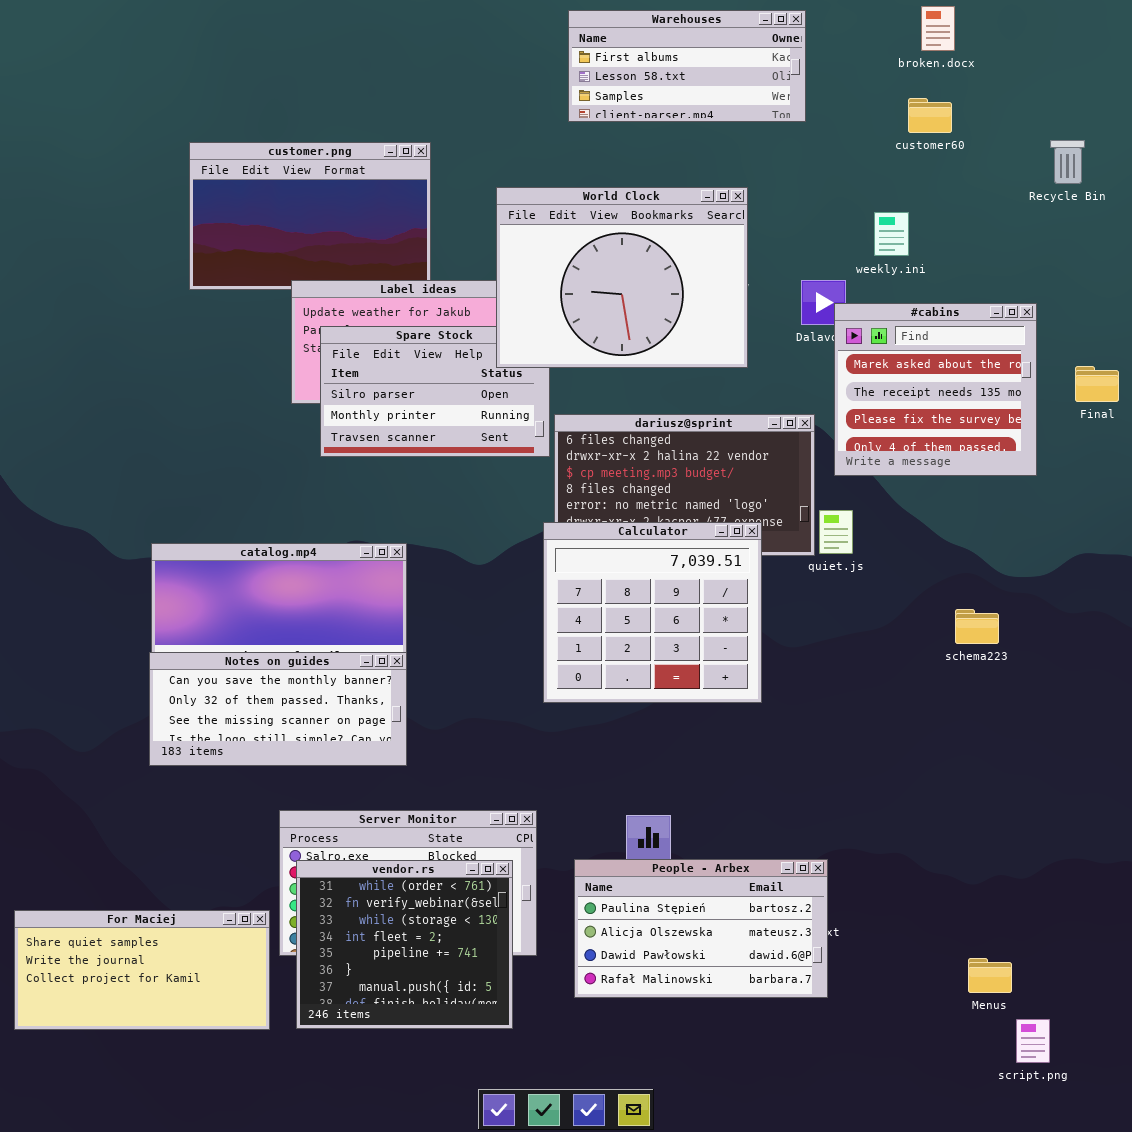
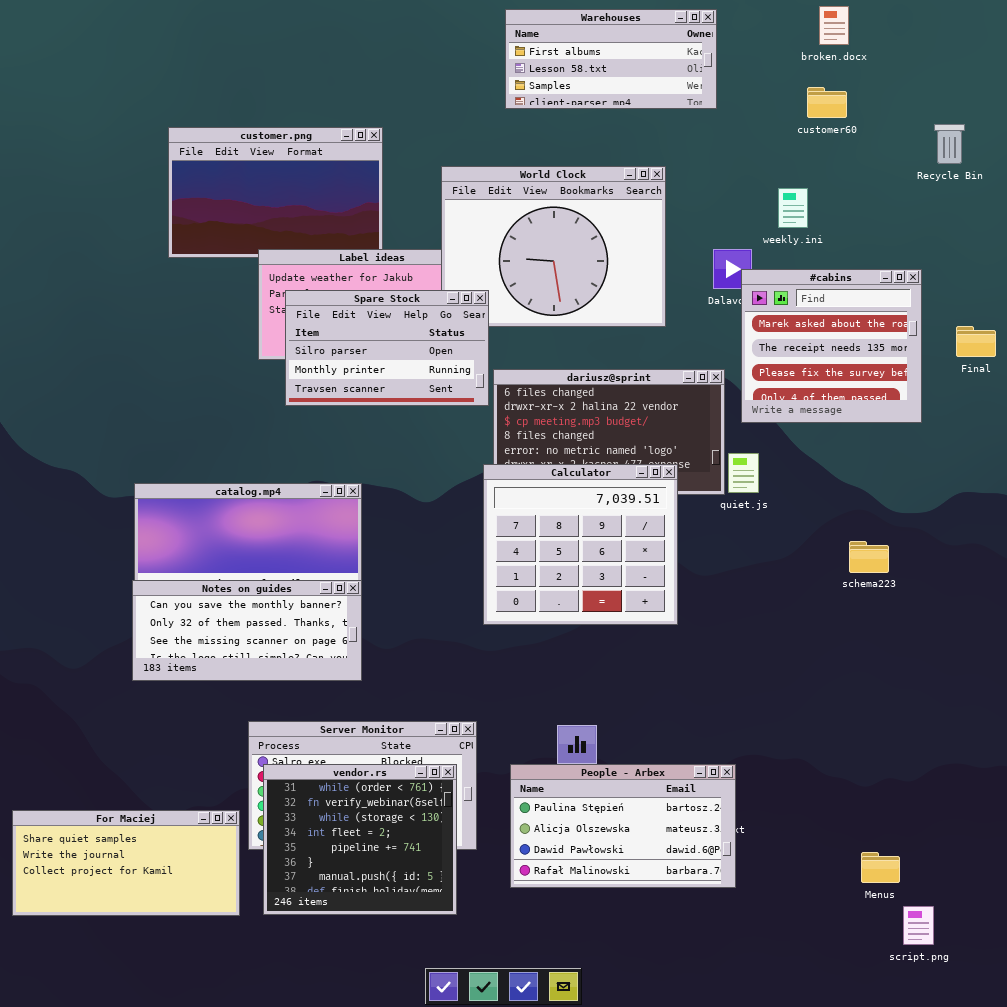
Spare Stock: [320,326,550,457] -> [285,290,489,406], raised

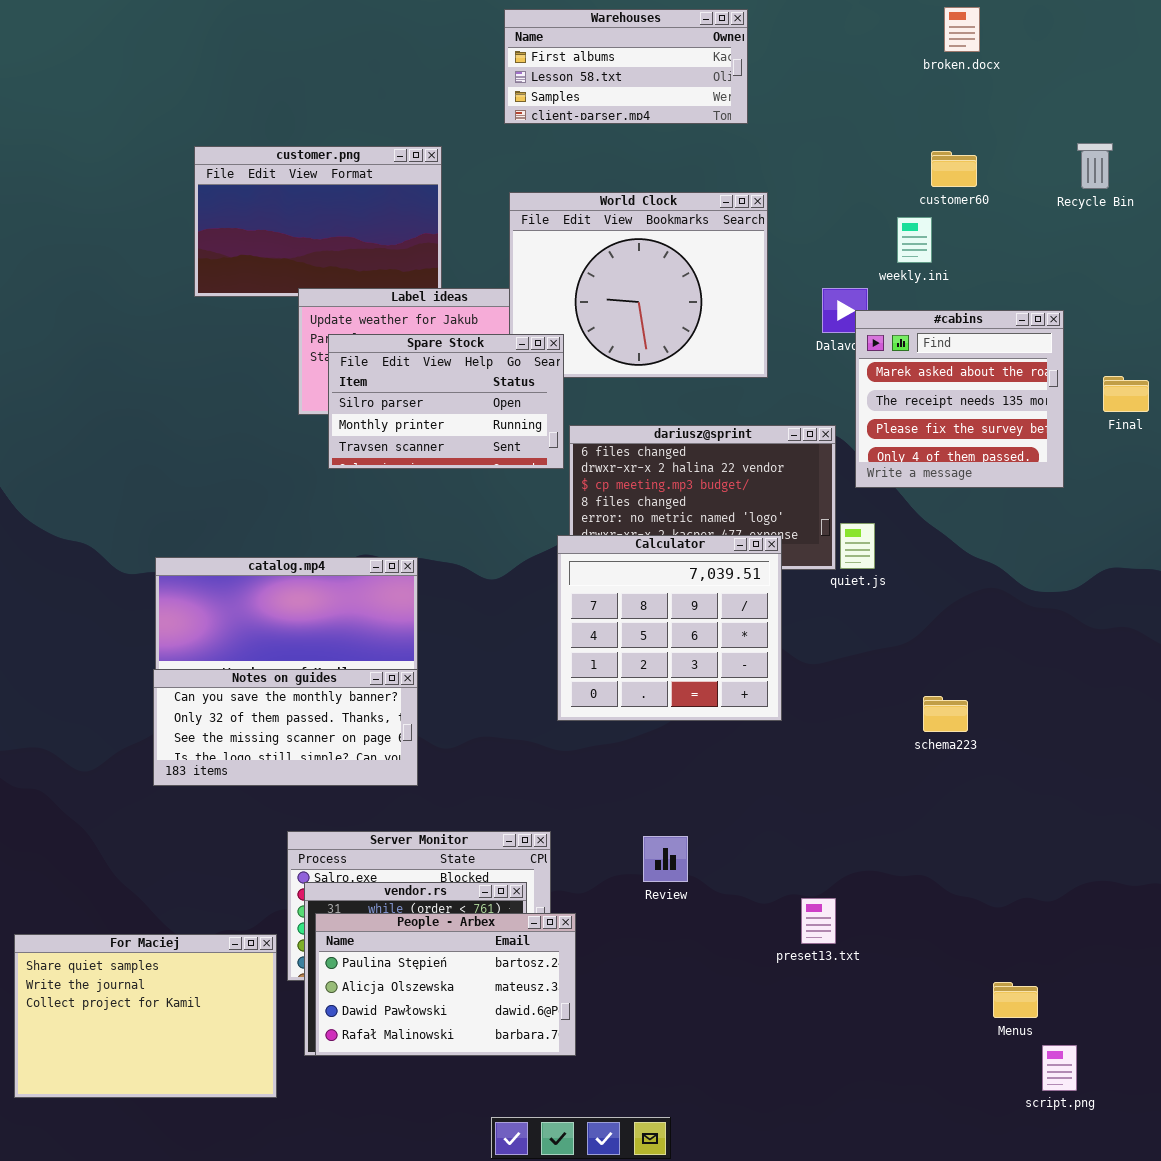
Warehouses: [505,9,717,109] -> [504,9,748,124], moved
customer60: [807,87,847,118] -> [931,151,977,187], moved
schema223: [849,541,889,573] -> [923,696,968,732], moved
People - Arbex: [510,764,736,888] -> [315,913,576,1056], moved
For Maciej: [12,810,240,916] -> [14,934,277,1098], resized

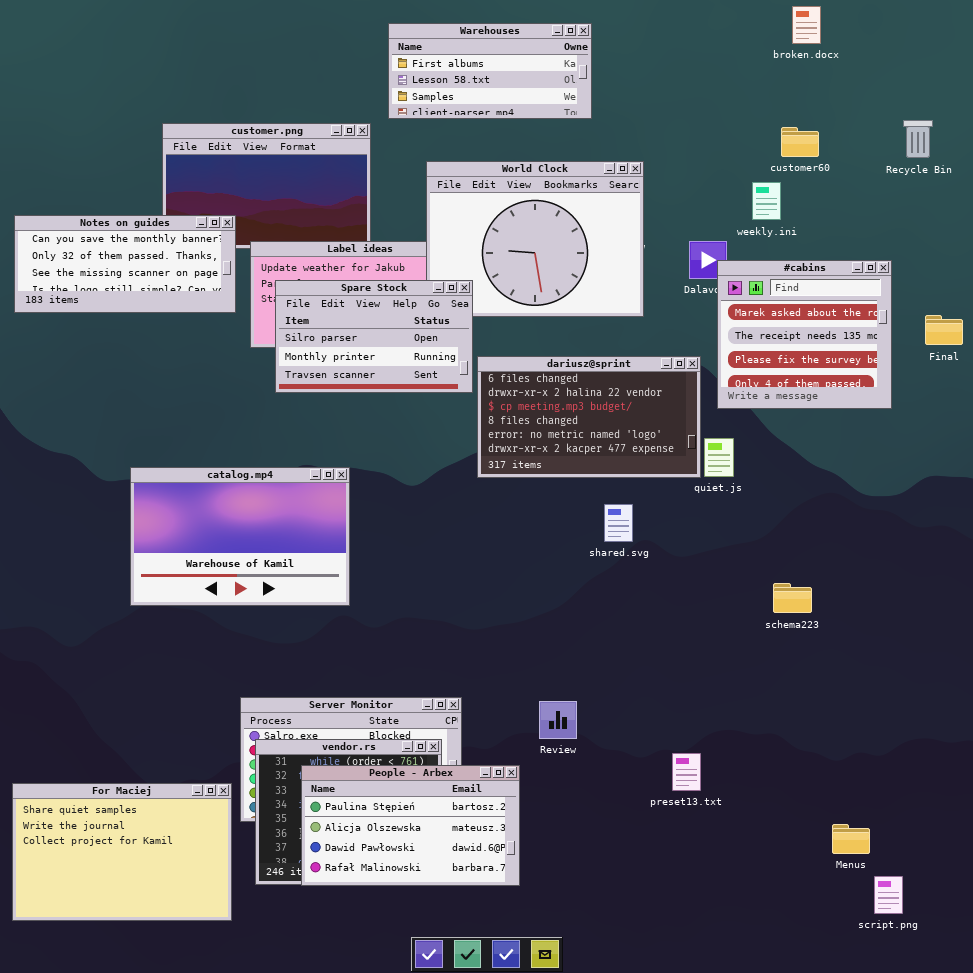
Warehouses: [504,9,748,124] -> [388,23,592,119], moved
Calculator: [557,535,782,721] -> none, closed
Notes on guides: [153,669,418,786] -> [14,215,236,313], moved
People - Arbex: [315,913,576,1056] -> [301,765,520,886], moved

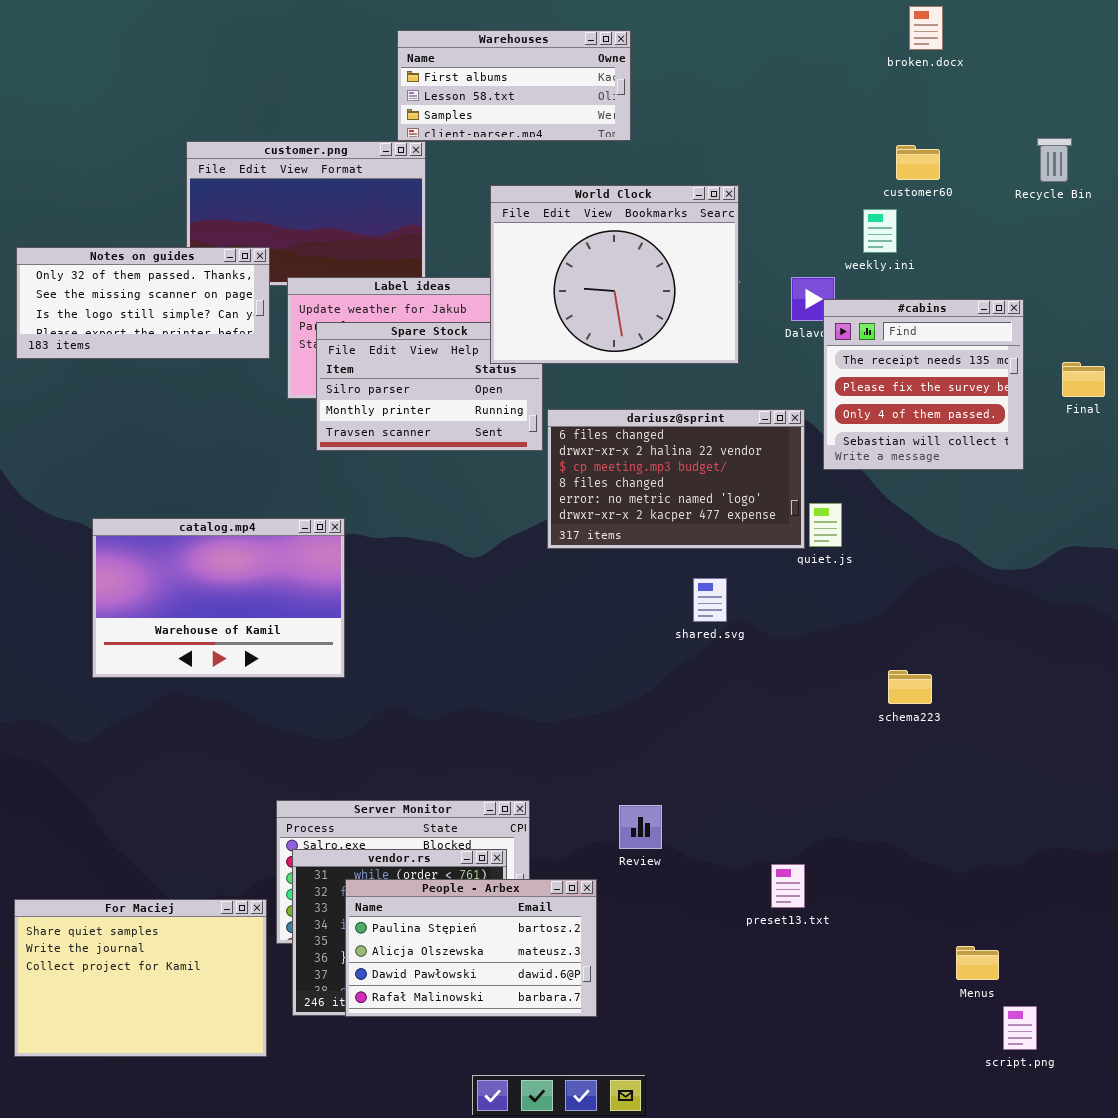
Warehouses: [388,23,592,119] -> [397,30,631,141], moved
World Clock: [426,161,644,317] -> [490,185,739,364], raised
Notes on guides: [14,215,236,313] -> [16,247,270,359], scrolled down 1 row
#cabins: [717,260,892,409] -> [823,299,1024,470], scrolled down 1 row
catalog.mp4: [130,467,350,606] -> [92,518,345,678], moved

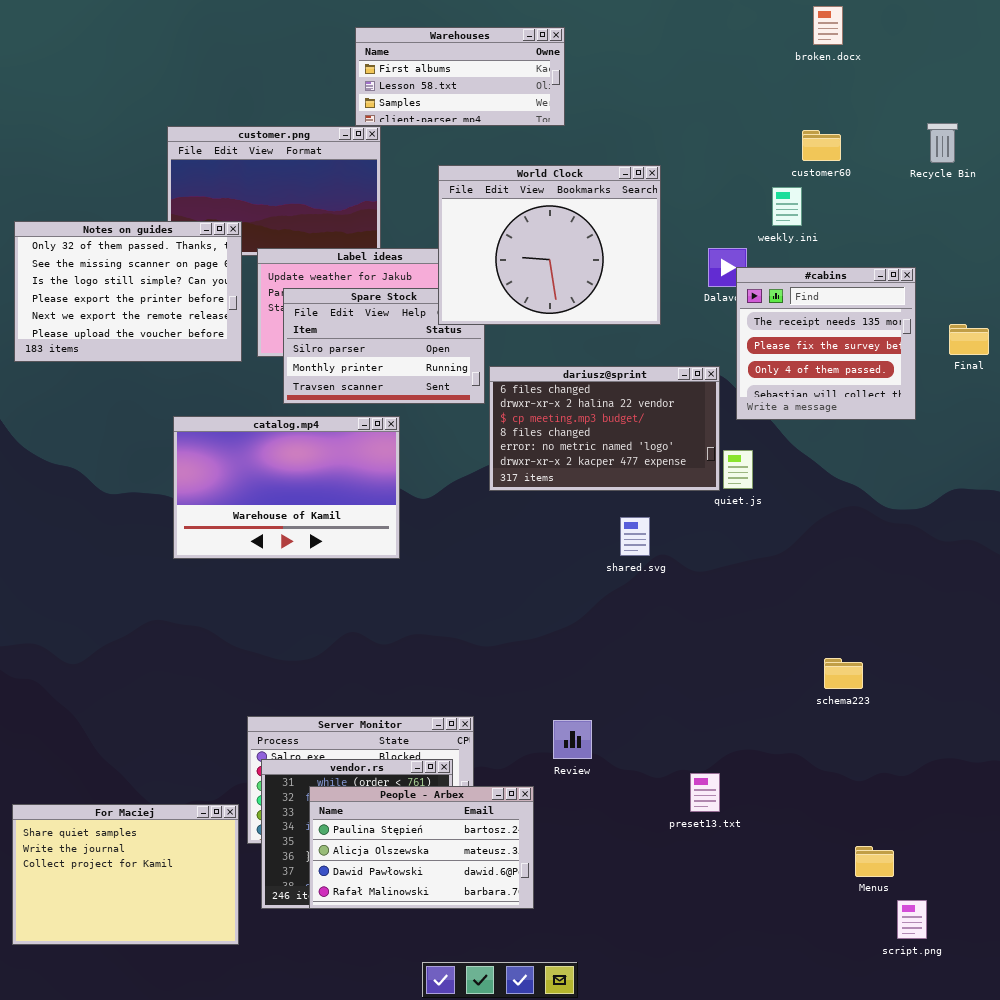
Notes on guides: [16,247,270,359] -> [14,221,242,362], resized
catalog.mp4: [92,518,345,678] -> [173,416,400,559], moved
schema223: [888,670,932,704] -> [824,658,863,689], moved

